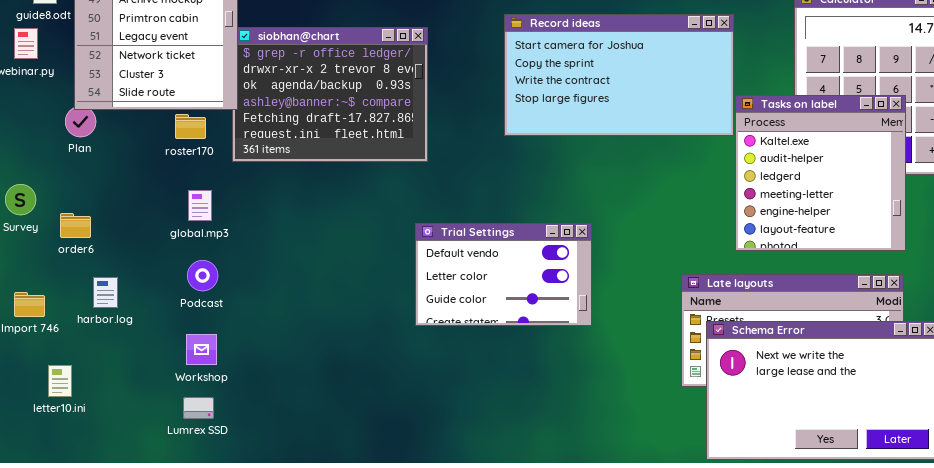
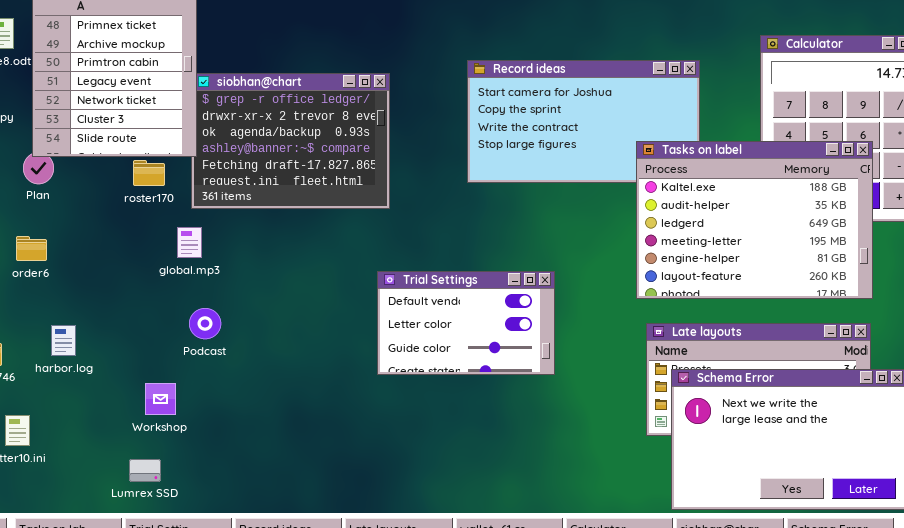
Tasks on label: [735,95,906,251] -> [636,141,873,299], resized
global.mp3: [188,190,212,221] -> [177,227,202,258], moved
order6: [60,213,91,238] -> [16,236,47,261], moved
Podcast: [187,260,218,291] -> [189,308,221,339], moved
Lumrex SSD: [183,397,214,419] -> [129,459,161,482], moved

